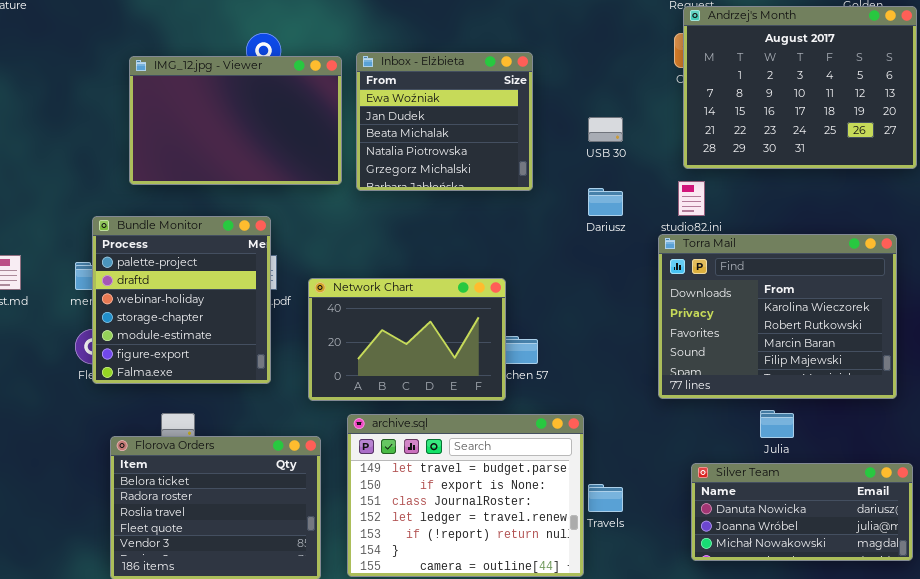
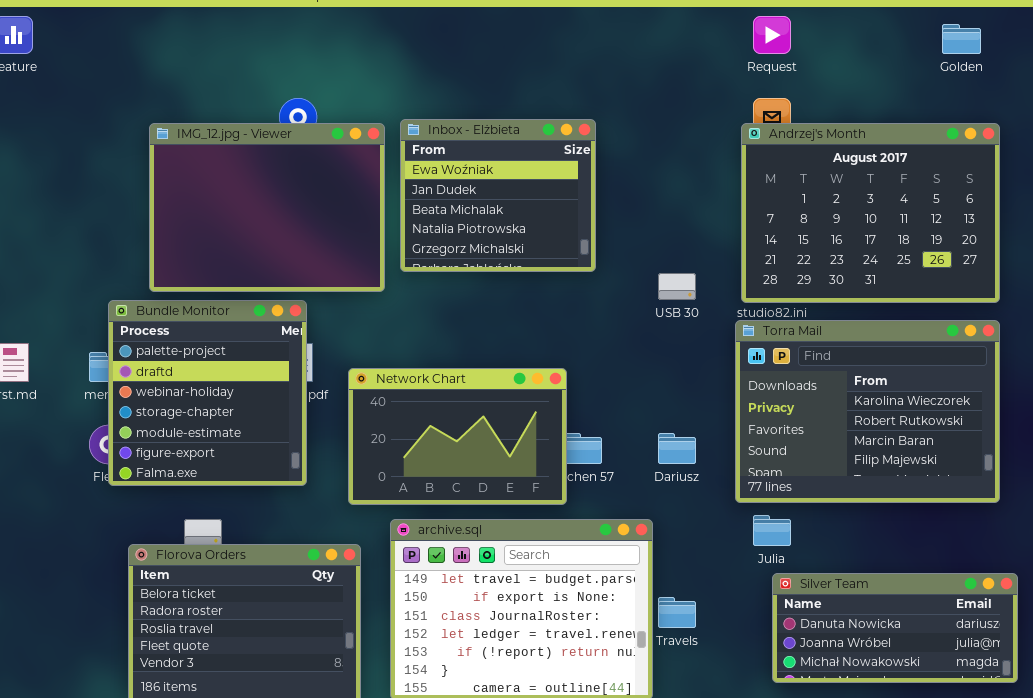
Andrzej's Month: [683,6,917,169] -> [741,123,1000,303], moved
IMG_12.jpg - Viewer: [129,56,342,185] -> [149,123,385,292], resized
USB 30: [588,117,623,142] -> [658,273,696,300], moved
Dariusz: [588,188,623,216] -> [658,433,696,464], moved
Julia: [760,410,794,438] -> [753,515,791,546], moved

